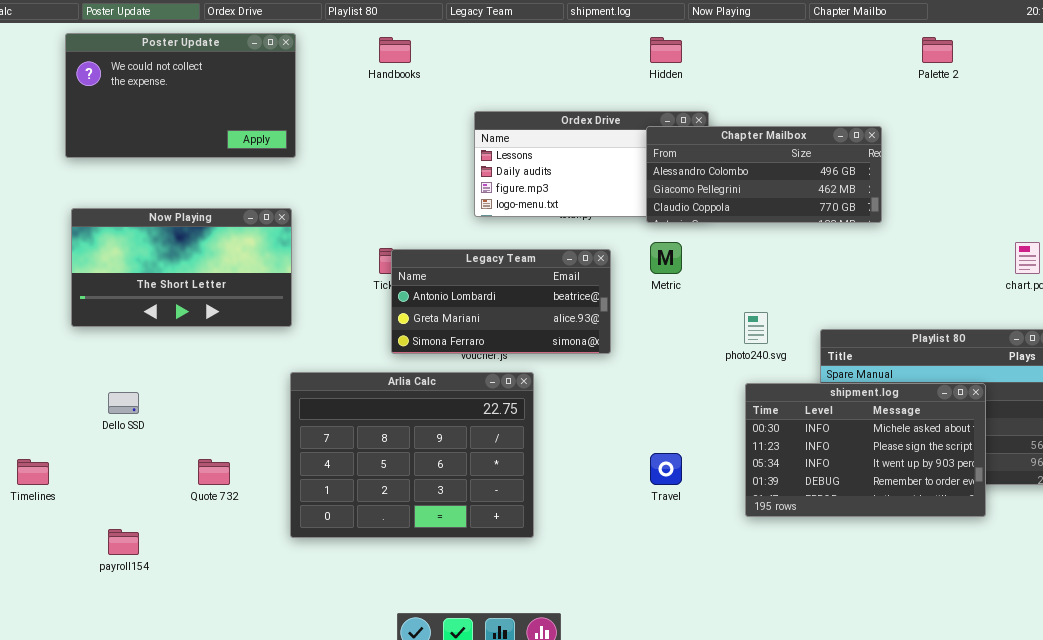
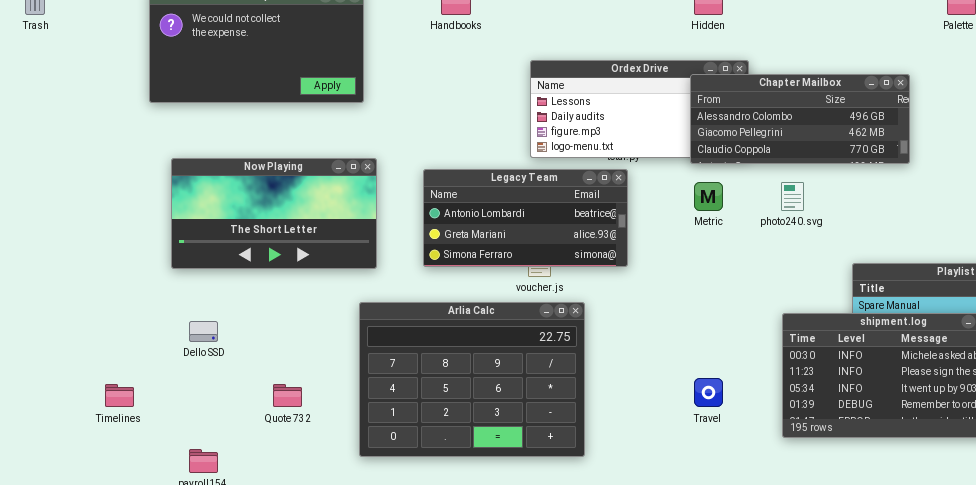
Now Playing: [71,208,292,327] -> [171,158,377,269], moved
Legacy Team: [391,249,611,354] -> [423,169,628,267], moved
photo240.svg: [744,312,768,344] -> [781,182,804,211], moved

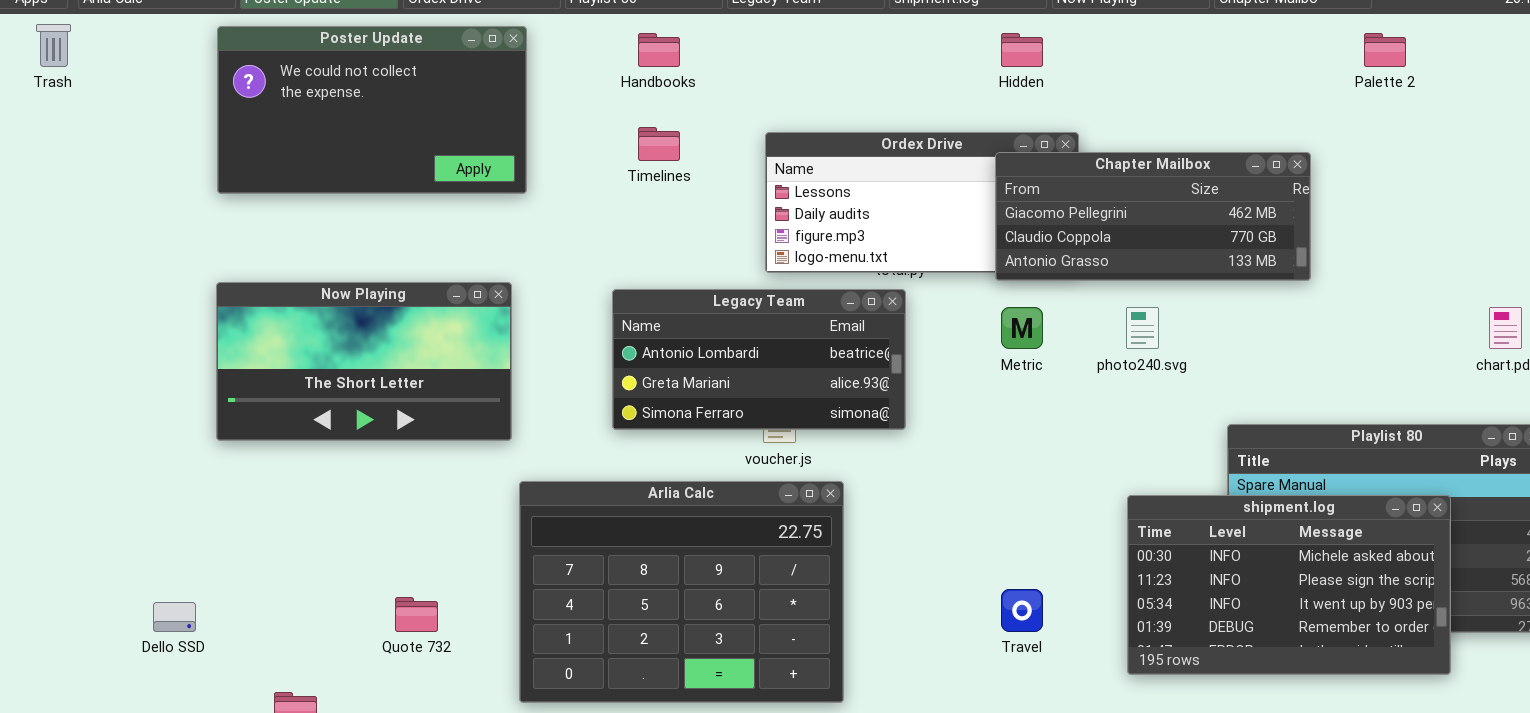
Chapter Mailbox: [690,74,910,164] -> [995,152,1311,281], scrolled down 1 row
Now Playing: [171,158,377,269] -> [216,282,512,441], moved
Dello SSD: [189,321,218,342] -> [153,602,196,632], moved
Timelines: [105,384,134,407] -> [638,127,680,161], moved

